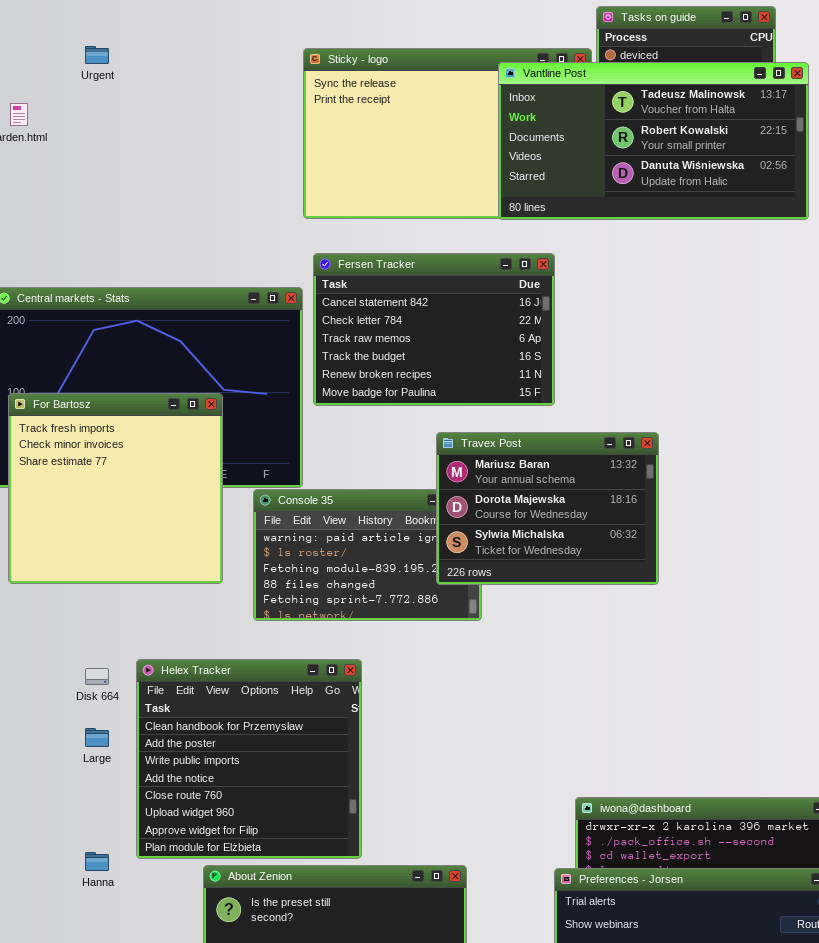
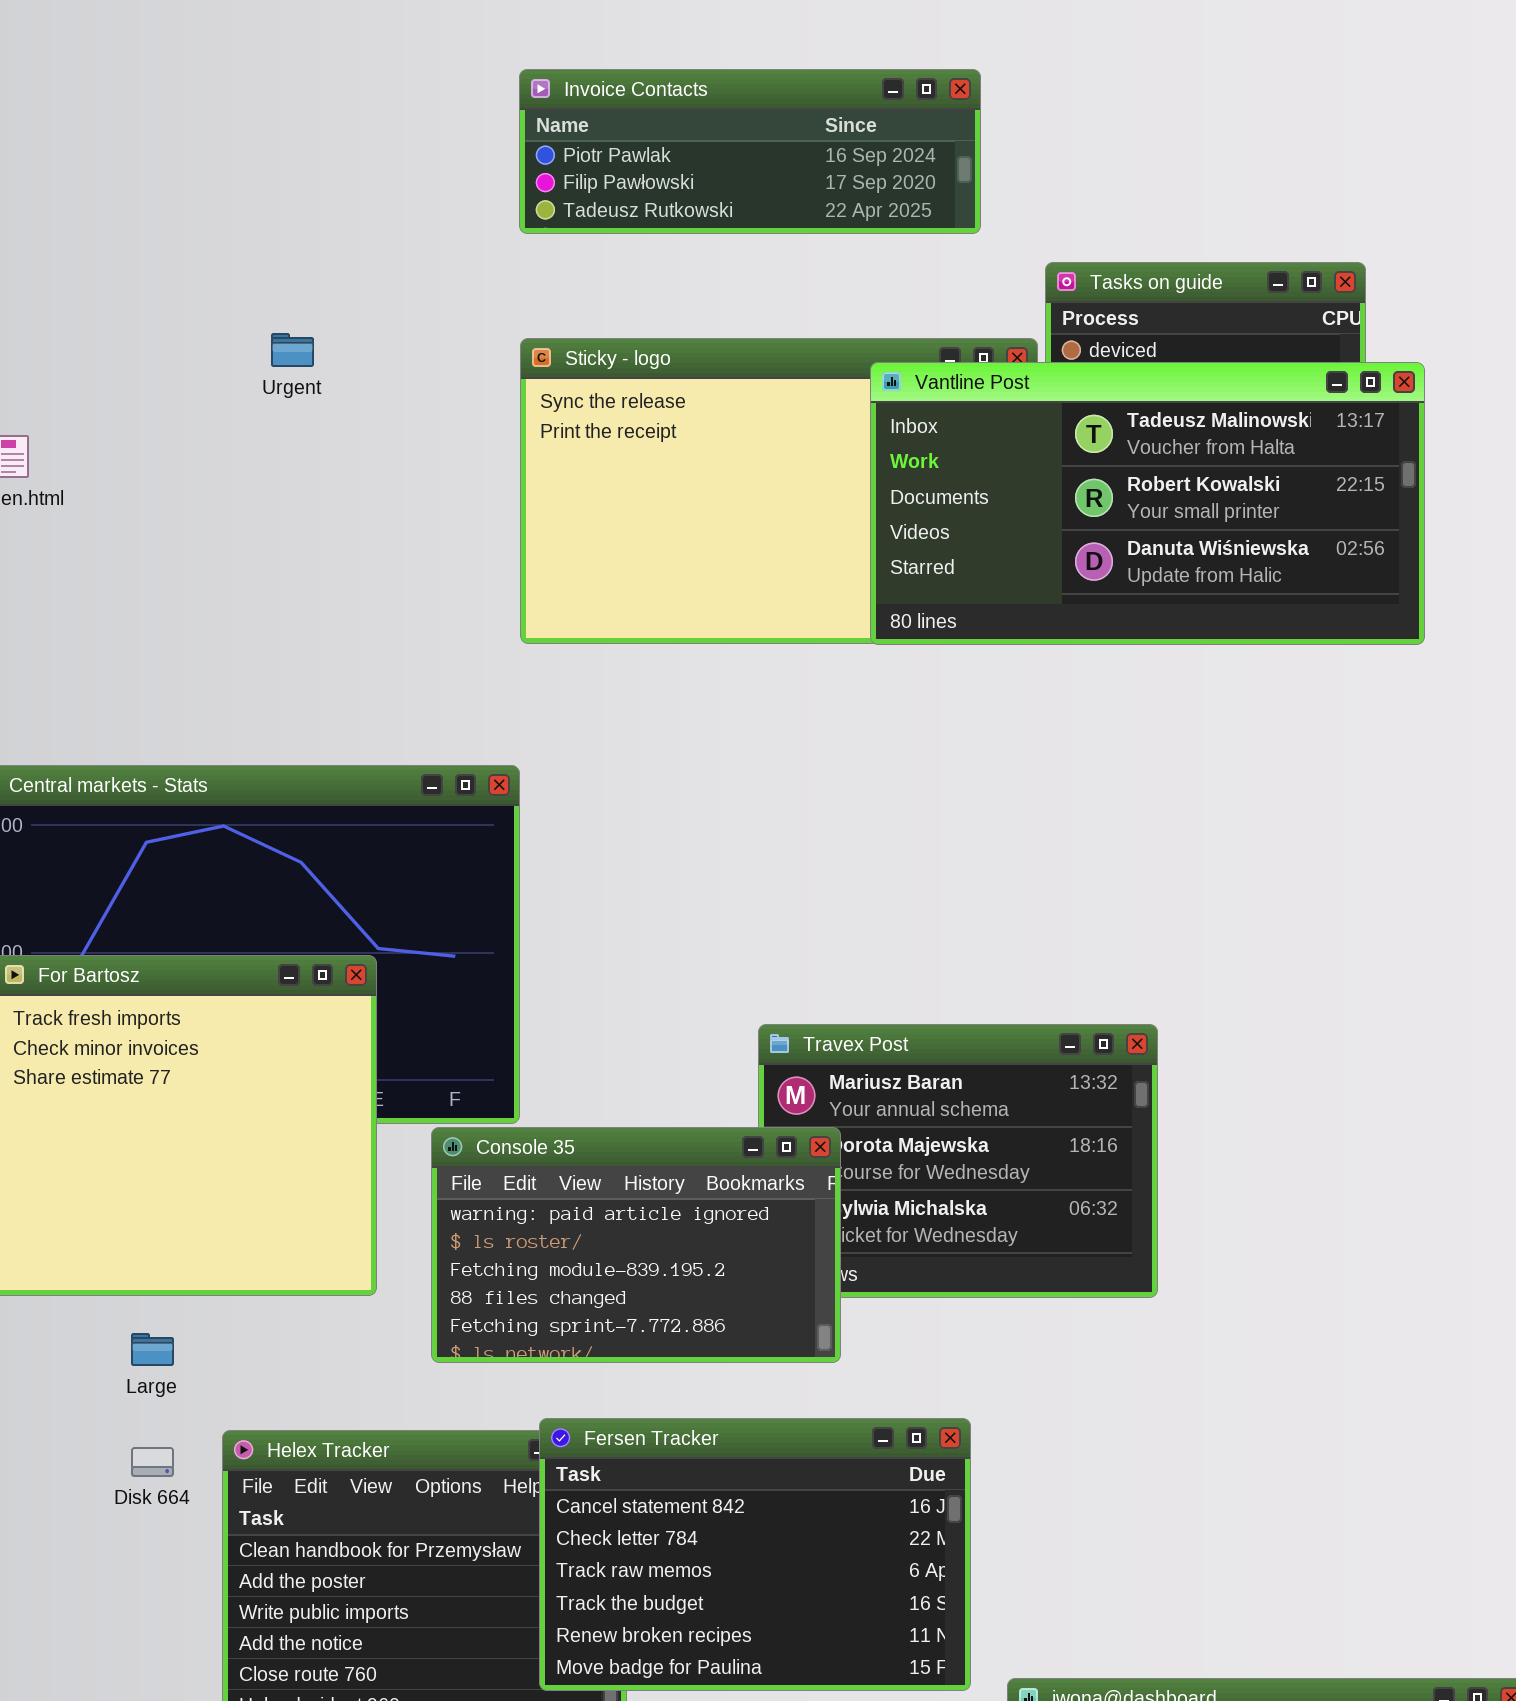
Urgent: [85,46,109,64] -> [271,333,314,367], moved
Fersen Tracker: [313,253,555,406] -> [539,1418,971,1691], moved
Console 35: [253,489,482,621] -> [431,1127,841,1363], raised
Large: [85,728,109,747] -> [131,1333,174,1366], moved

